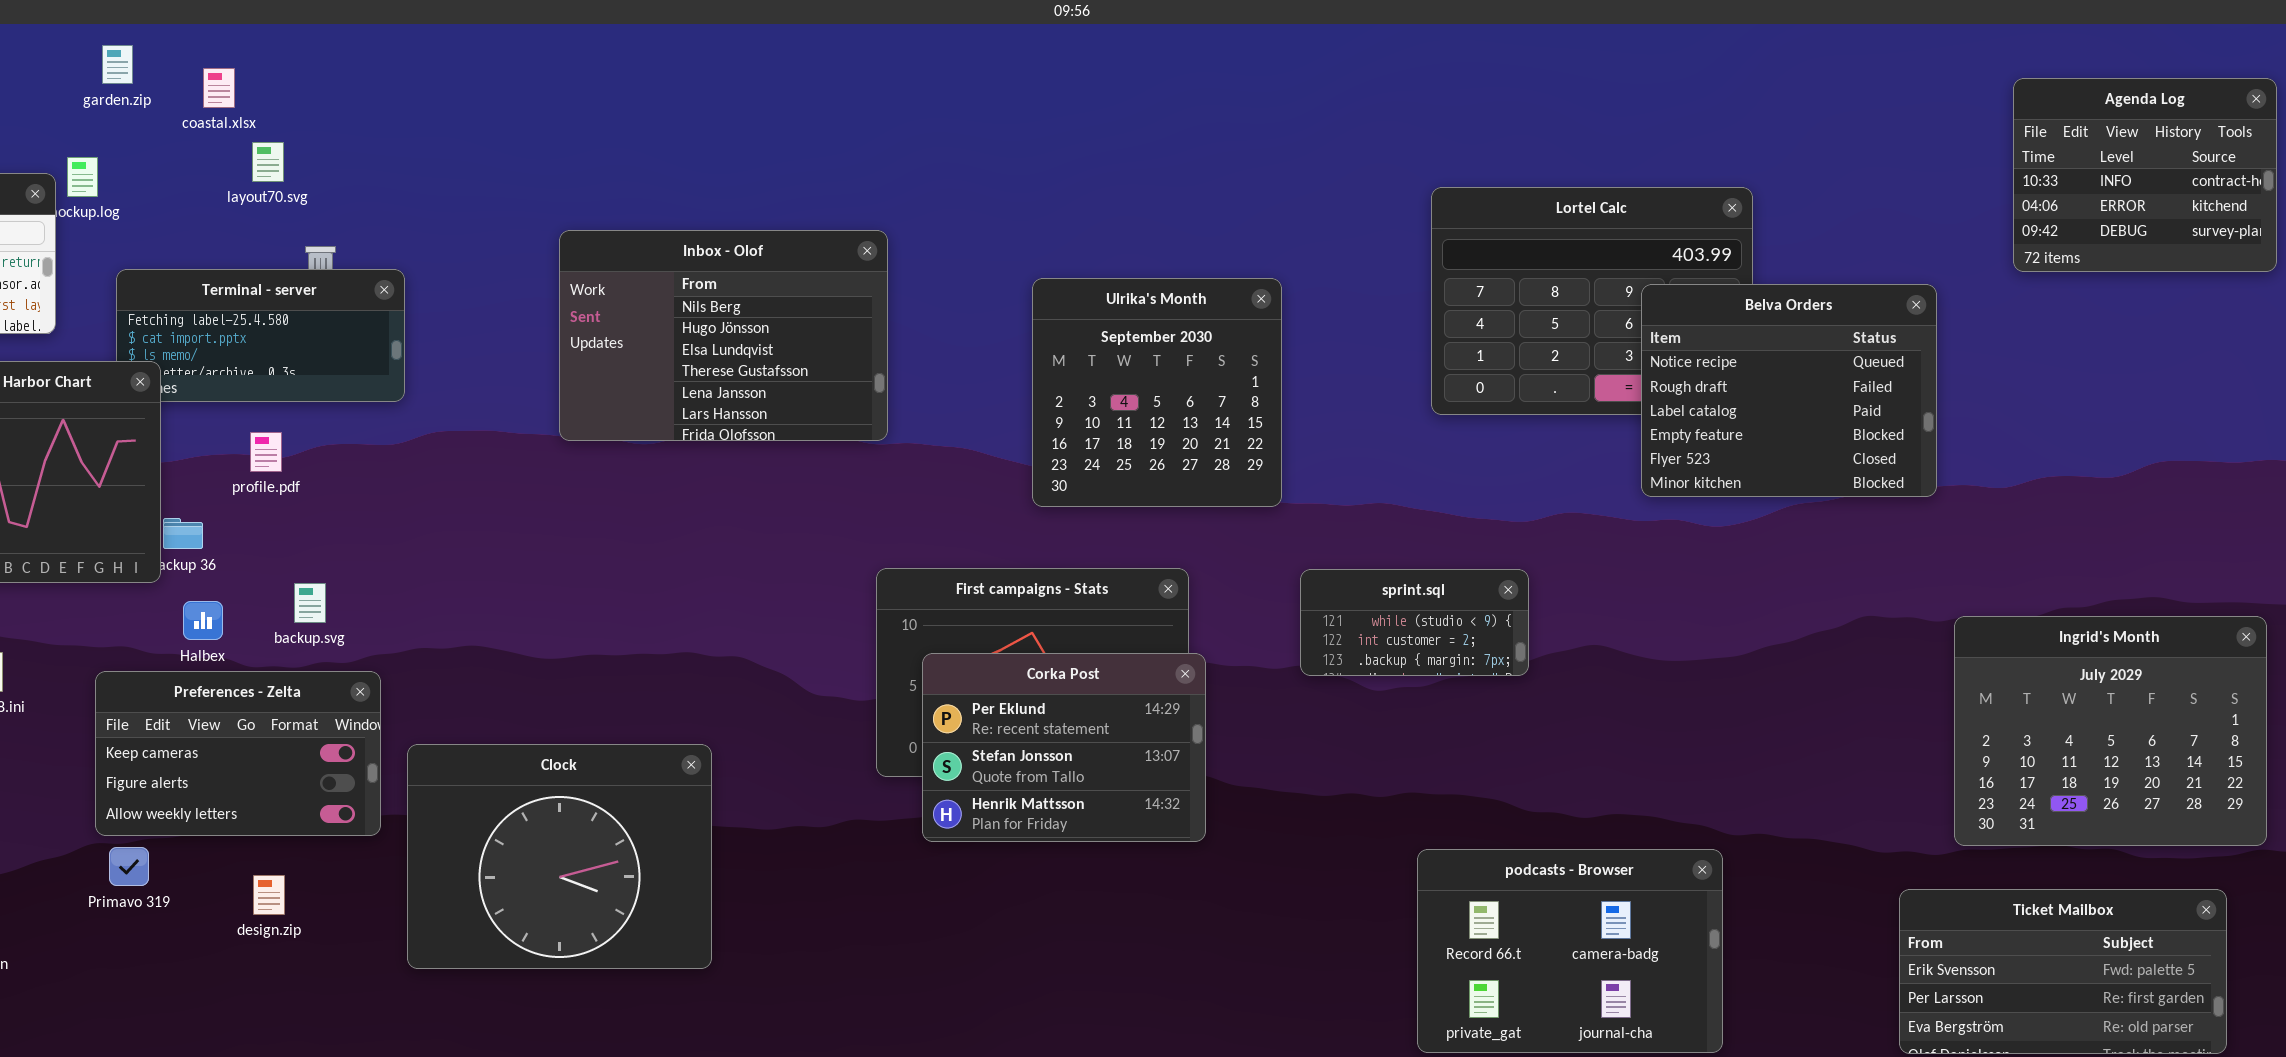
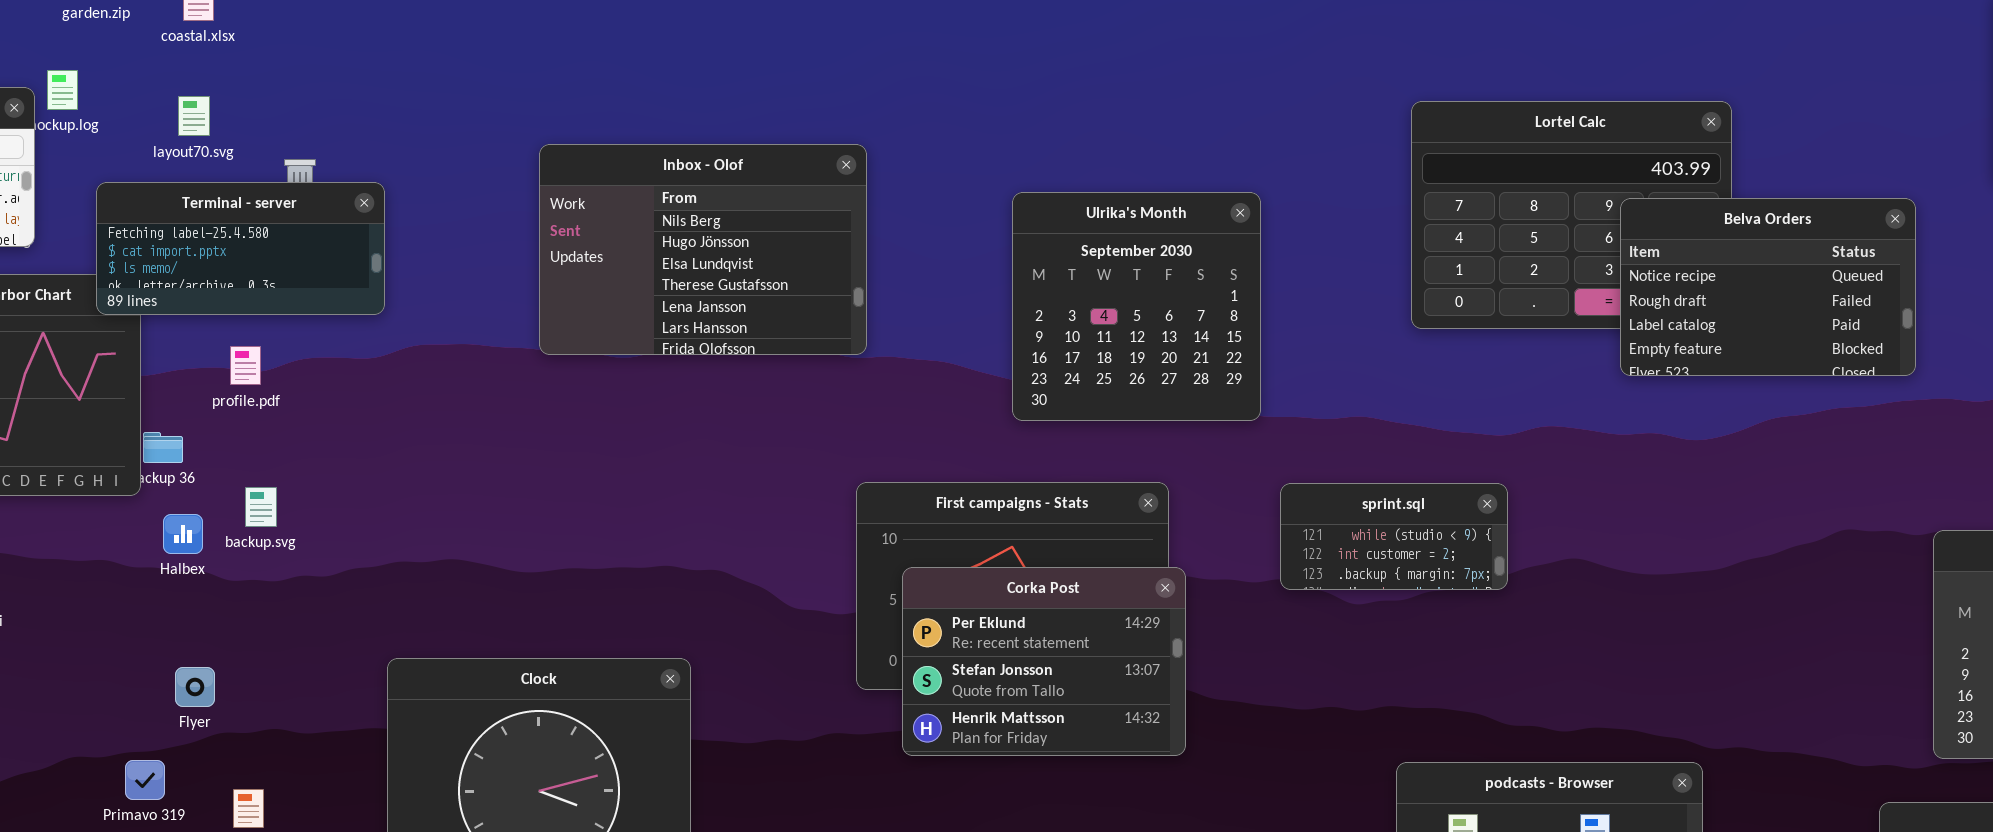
layout70.svg: [252,142,284,182] -> [178,96,210,136], moved
Terminal - server: [116,269,405,402] -> [96,182,385,315], raised
Belva Orders: [1641,284,1937,497] -> [1620,198,1916,376], resized
backup.svg: [294,583,326,623] -> [245,487,277,527], moved
Preferences - Zelta: [95,671,381,836] -> none, closed
Primavo 319: [109,847,149,886] -> [125,760,165,800], moved

